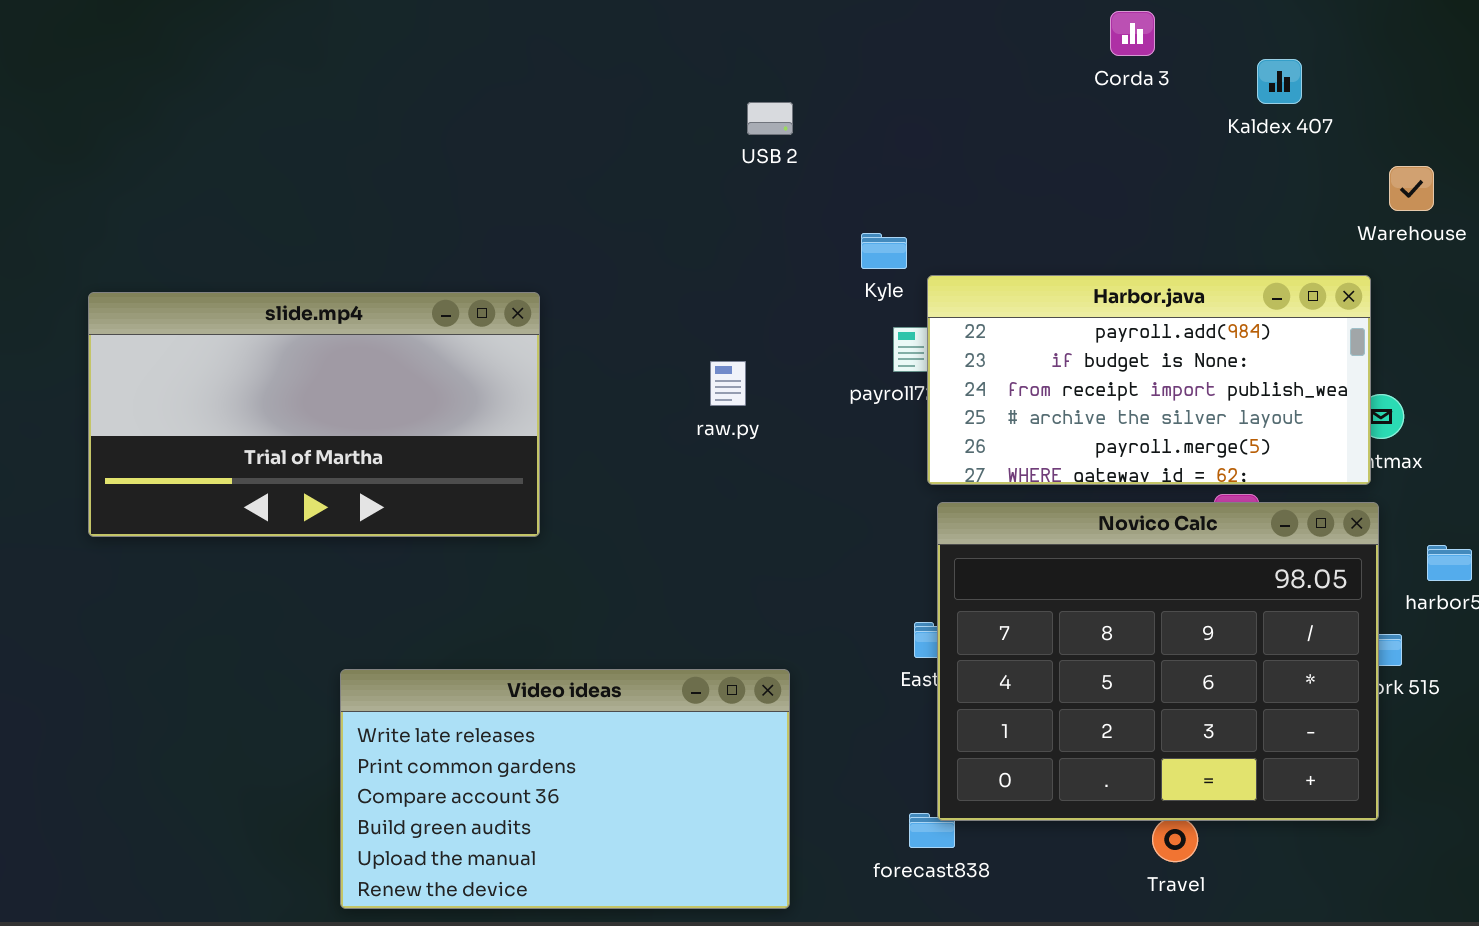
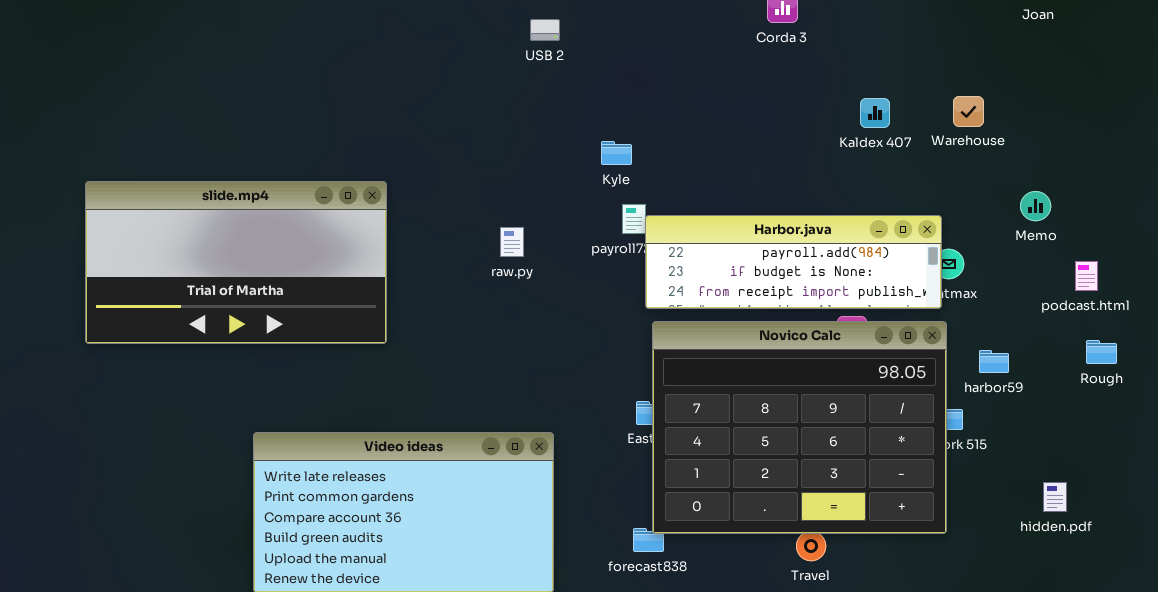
Kaldex 407: [1257,59,1302,104] -> [860,98,890,128], moved
USB 2: [747,102,793,135] -> [530,19,560,41], moved
Harbor.java: [927,275,1371,485] -> [645,215,942,309], resized

